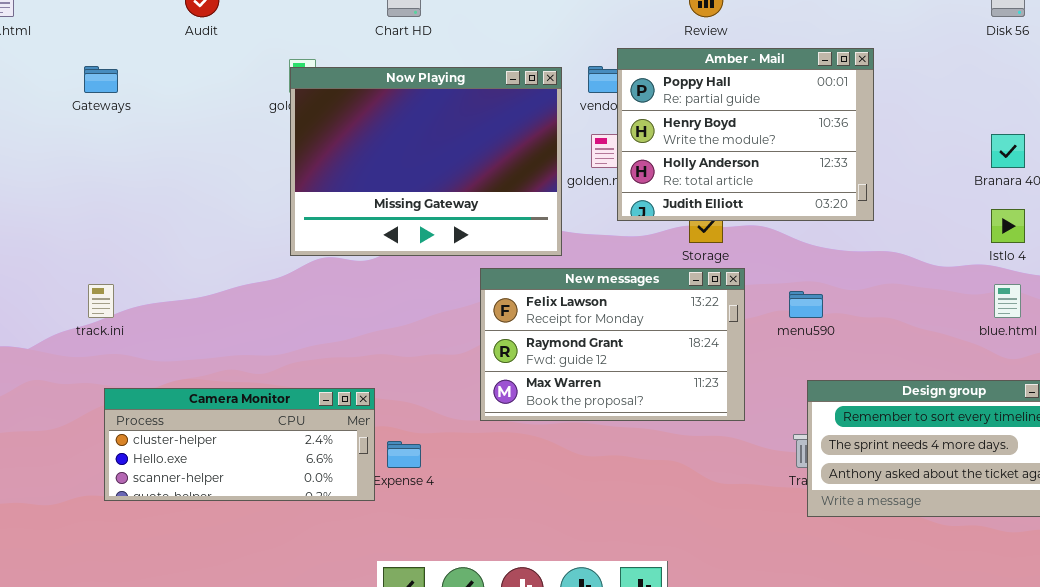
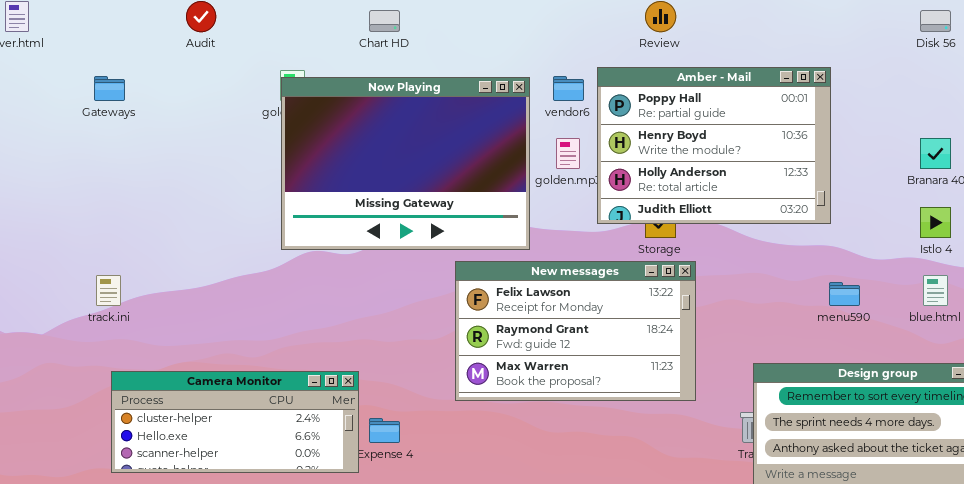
Amber - Mail: [617,48,874,221] -> [597,67,831,224], moved
menu590: [789,291,823,318] -> [829,282,860,306], moved

